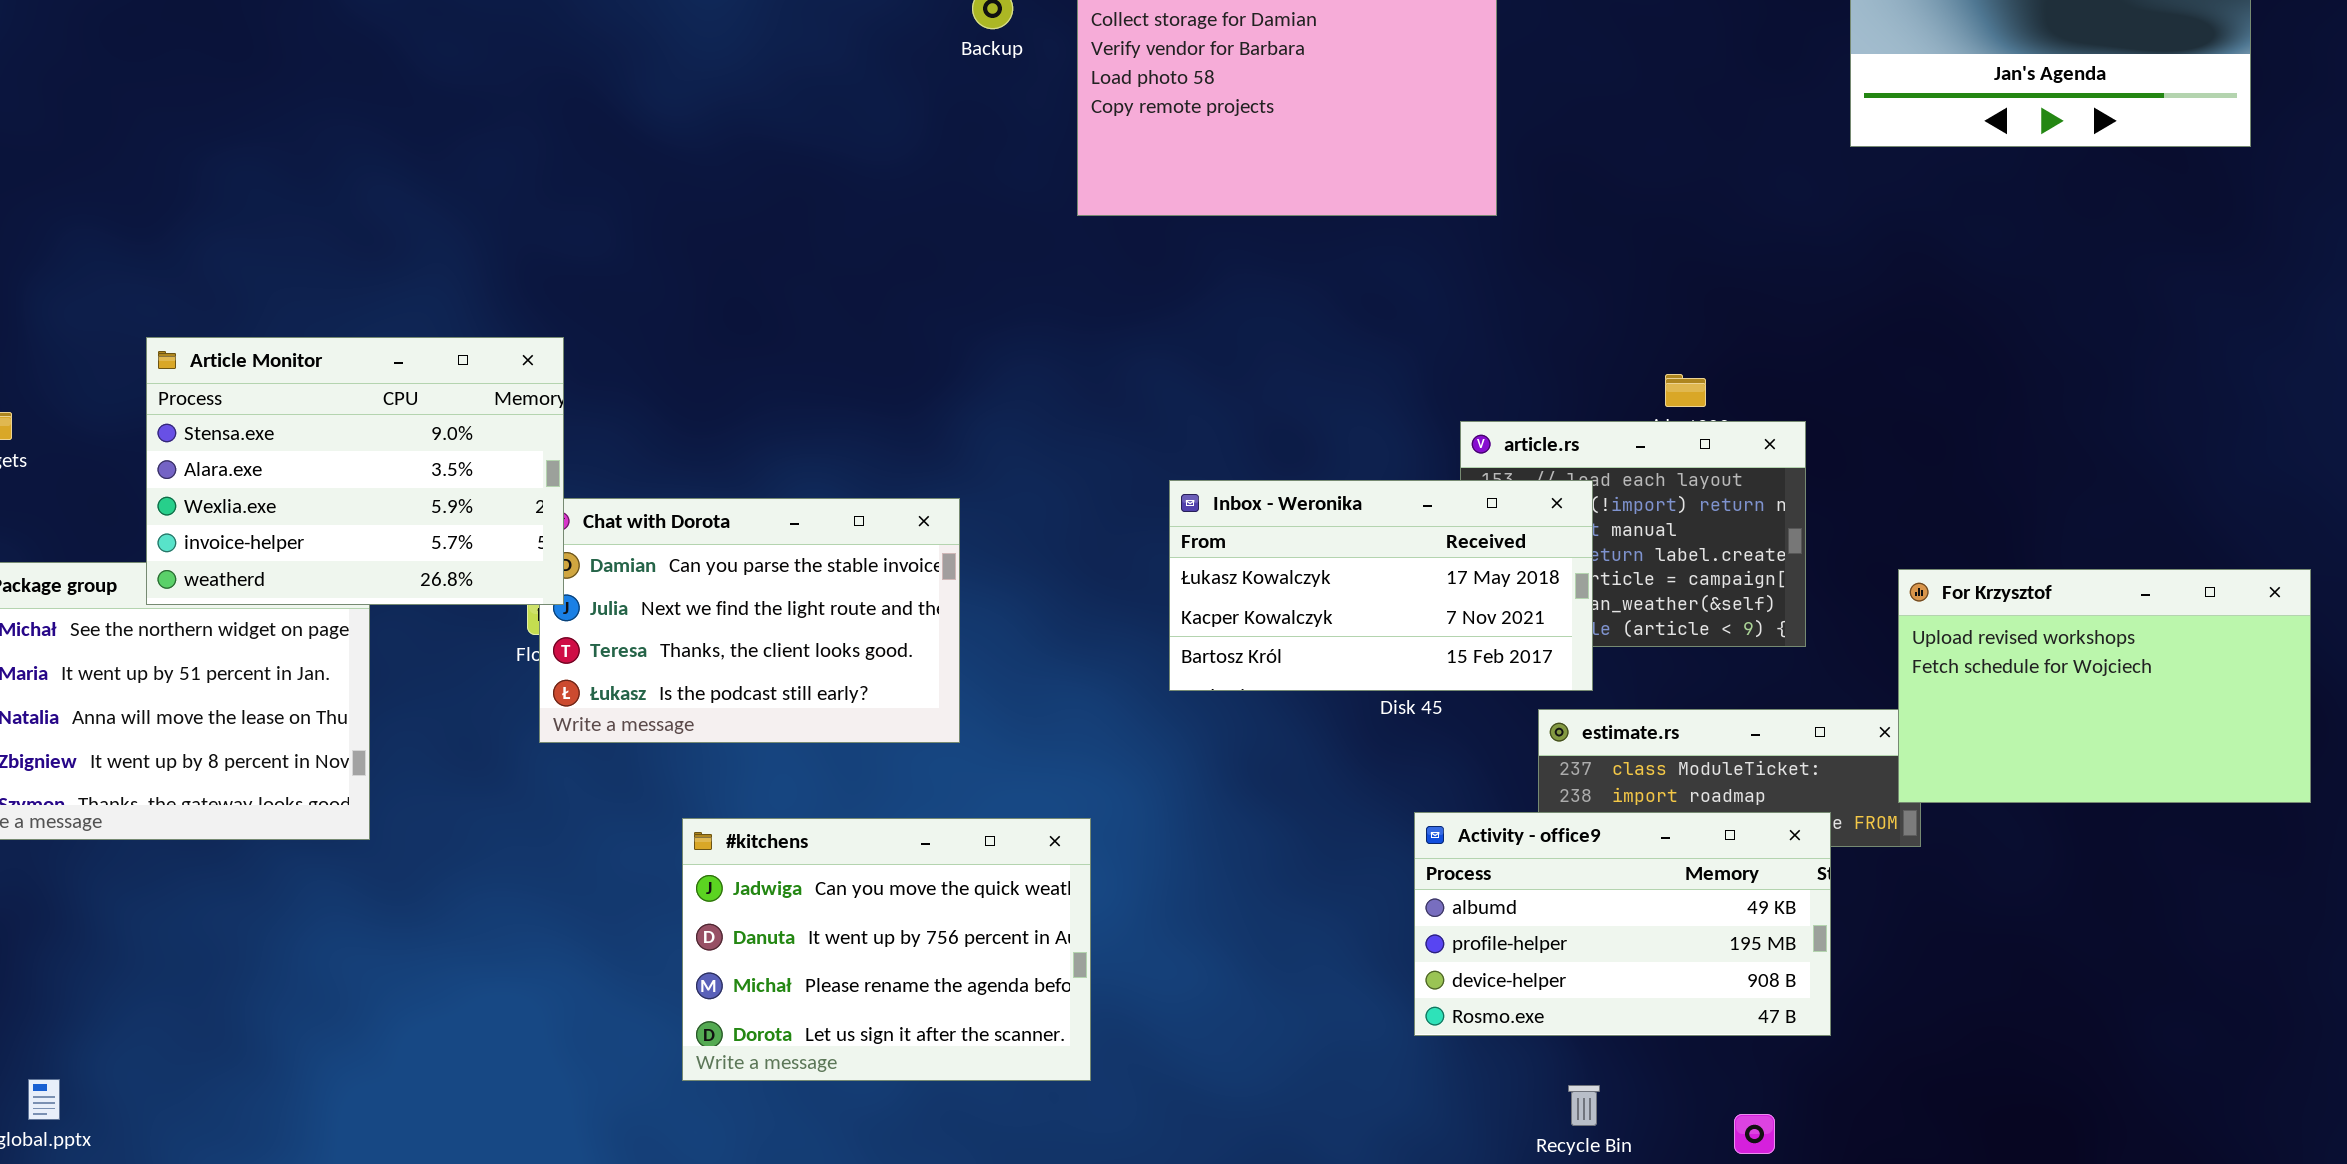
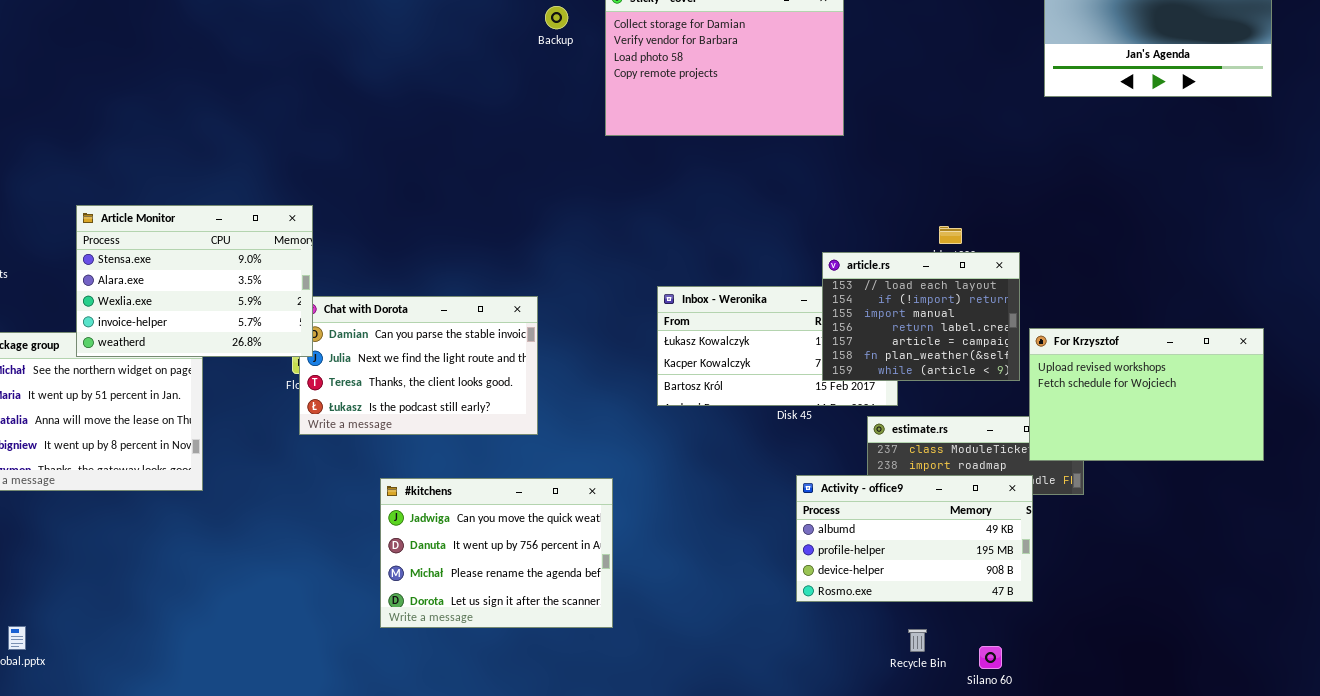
article.rs: [1460,421,1806,647] -> [822,252,1020,381], raised
For Krzysztof: [1898,569,2311,803] -> [1029,328,1264,461], moved
Recycle Bin: [1568,1085,1600,1126] -> [908,629,927,652], moved

